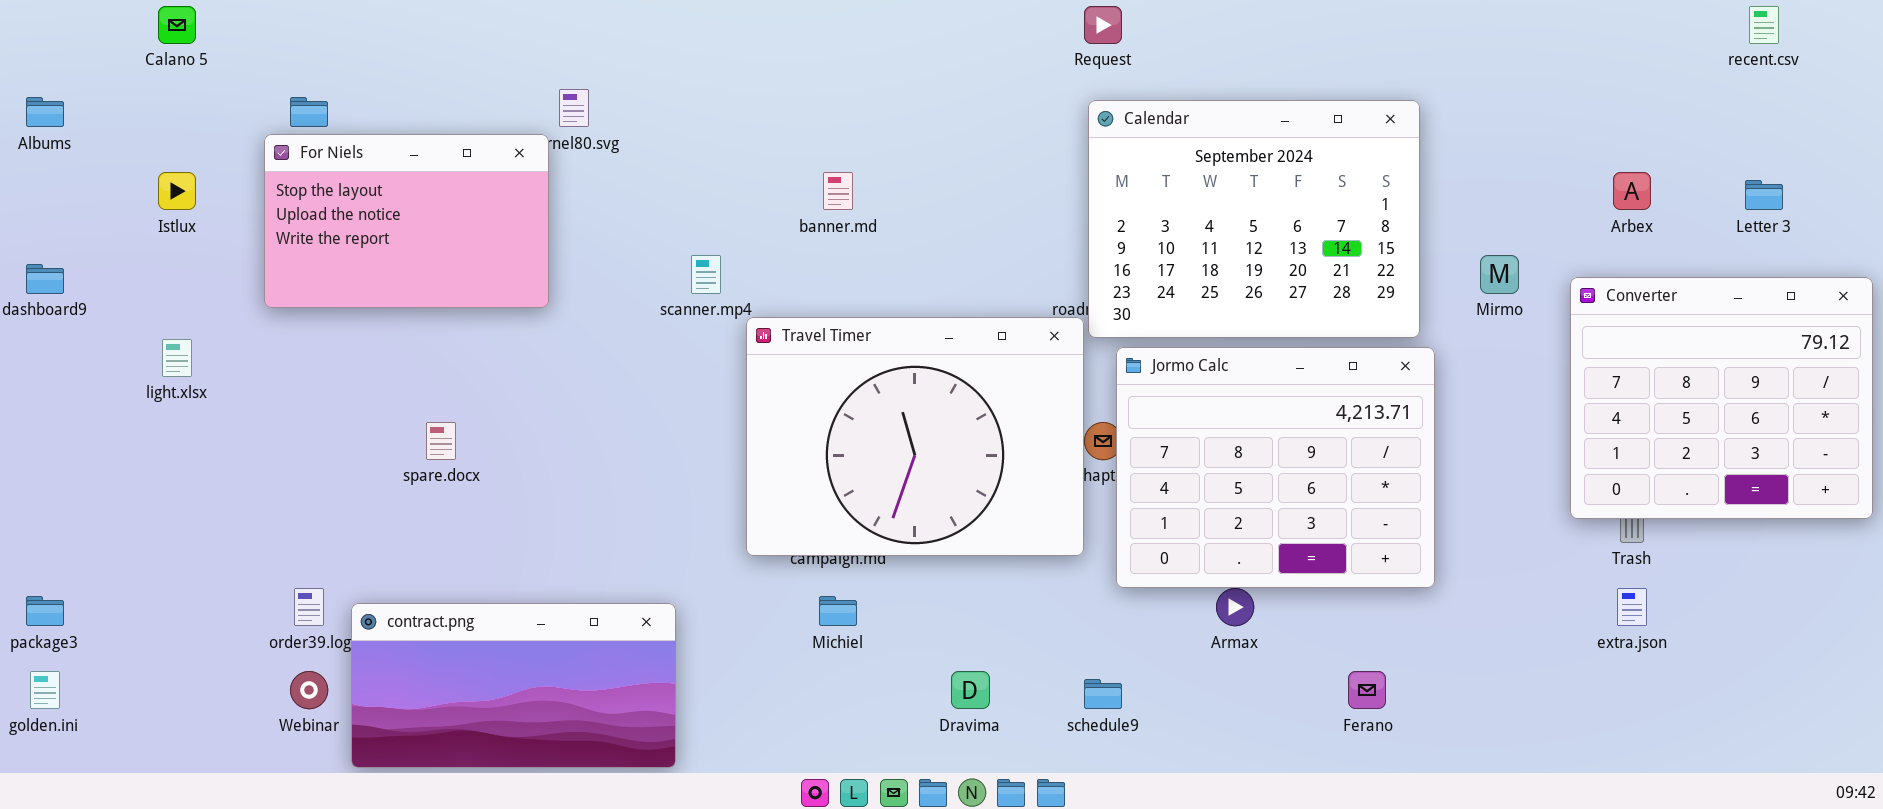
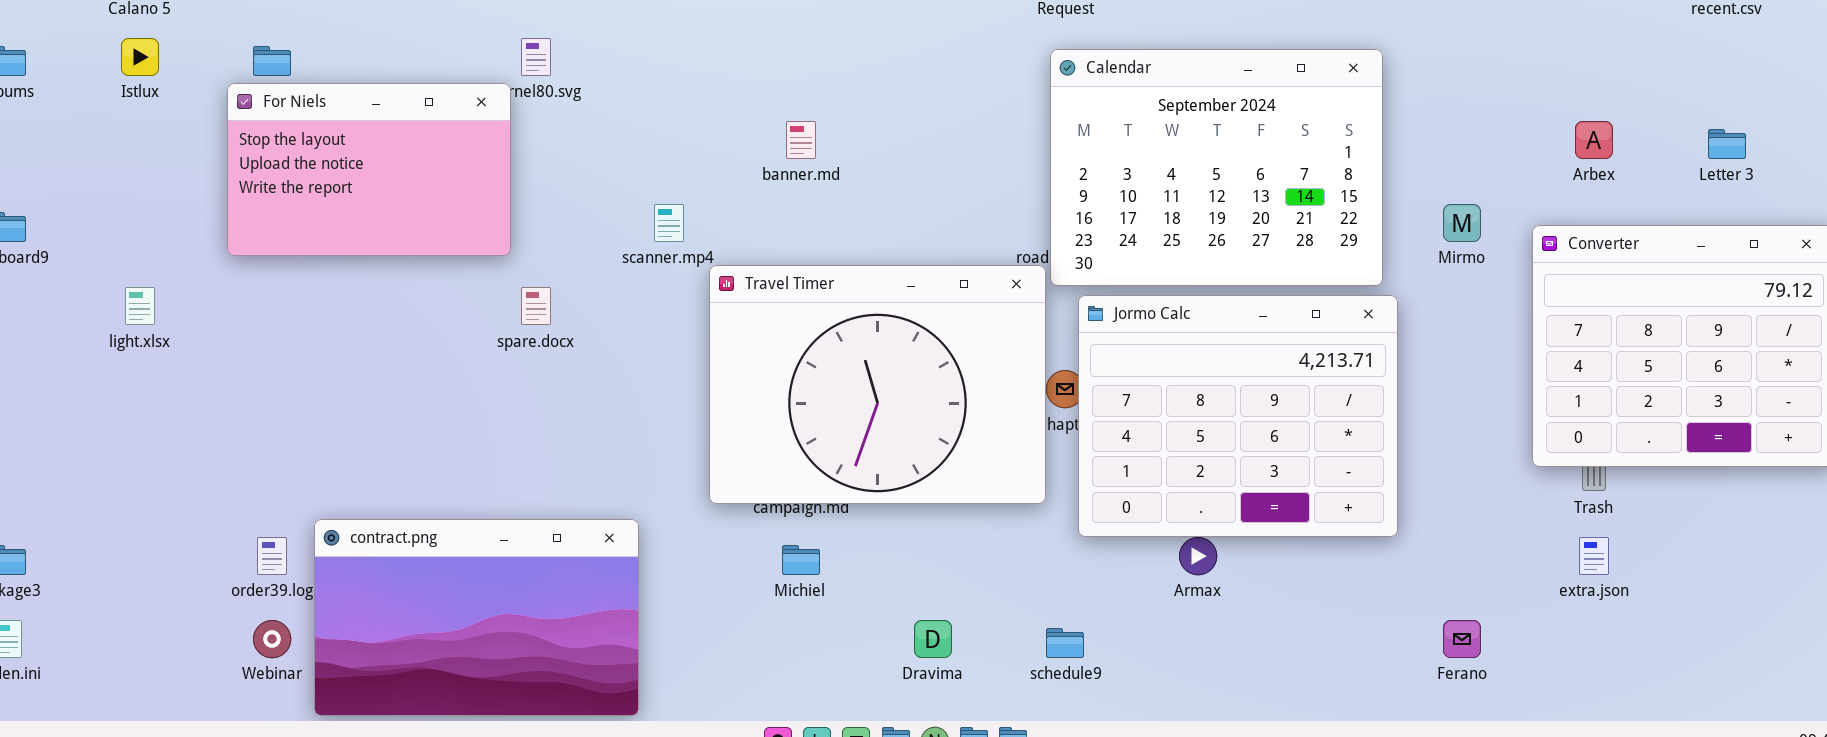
Istlux: [158,172,196,210] -> [121,38,159,76], moved
spare.docx: [426,422,456,460] -> [521,287,551,325], moved
contract.png: [351,603,676,768] -> [314,519,639,716], resized
Ferano: [1348,671,1386,709] -> [1443,620,1481,658], moved

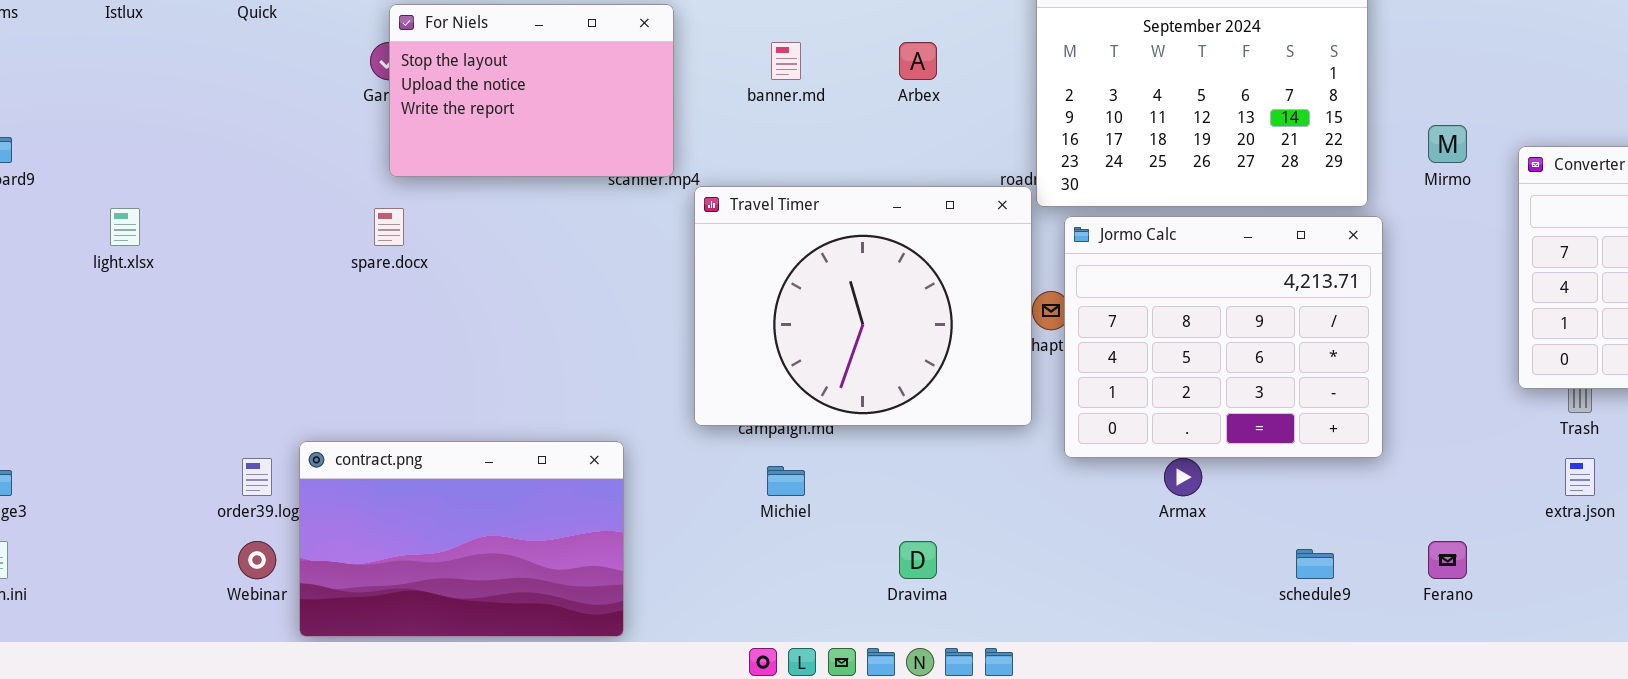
For Niels: [227,83,511,256] -> [389,4,674,177], moved
Arbex: [1575,121,1613,159] -> [899,42,937,80], moved
spare.docx: [521,287,551,325] -> [374,208,404,246], moved
schedule9: [1046,628,1084,658] -> [1296,549,1334,579], moved

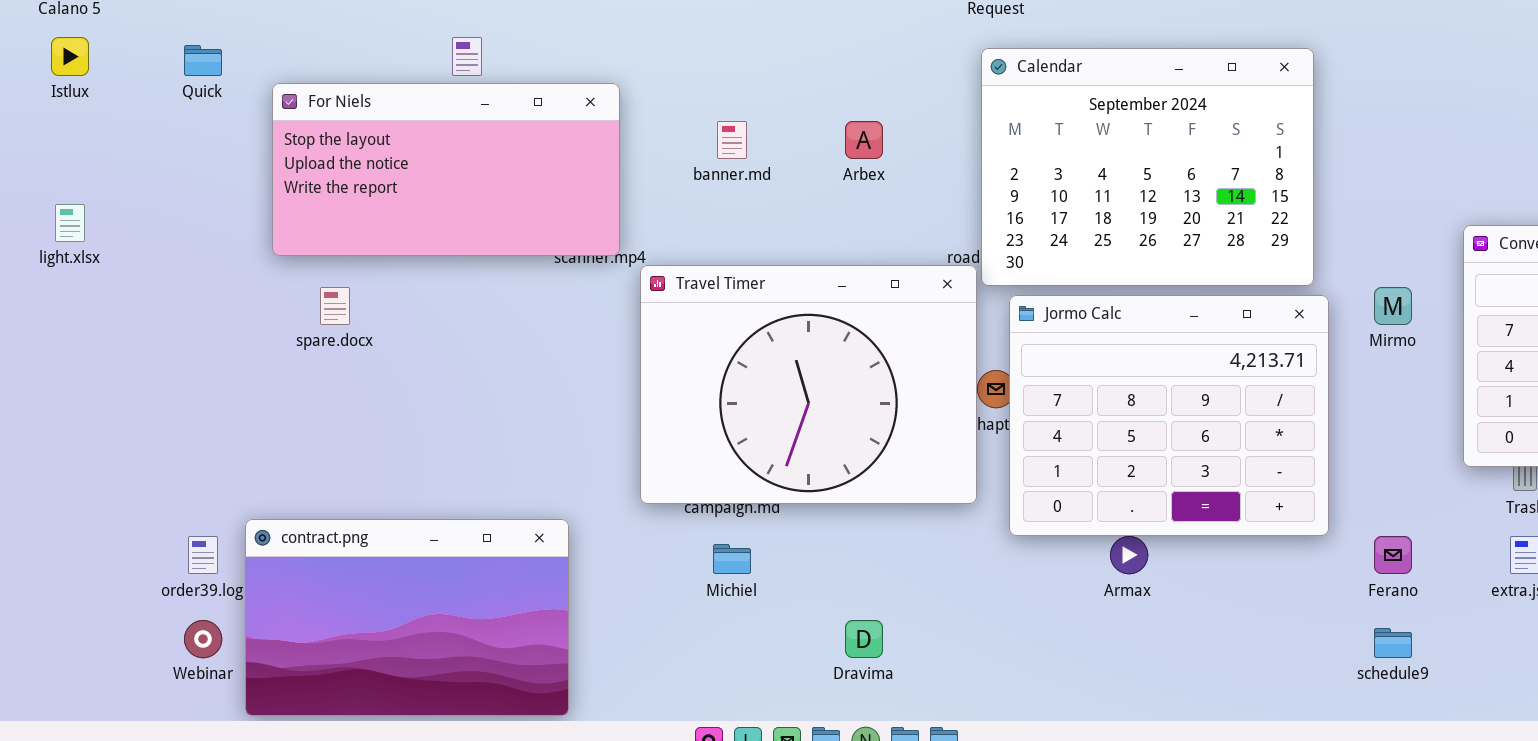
For Niels: [389,4,674,177] -> [272,83,620,256], resized
Mirmo: [1428,125,1467,163] -> [1374,287,1412,325], moved
light.xlsx: [110,208,140,246] -> [55,204,85,242], moved
Ferano: [1428,541,1467,579] -> [1374,536,1412,574], moved
schedule9: [1296,549,1334,579] -> [1374,628,1412,658], moved

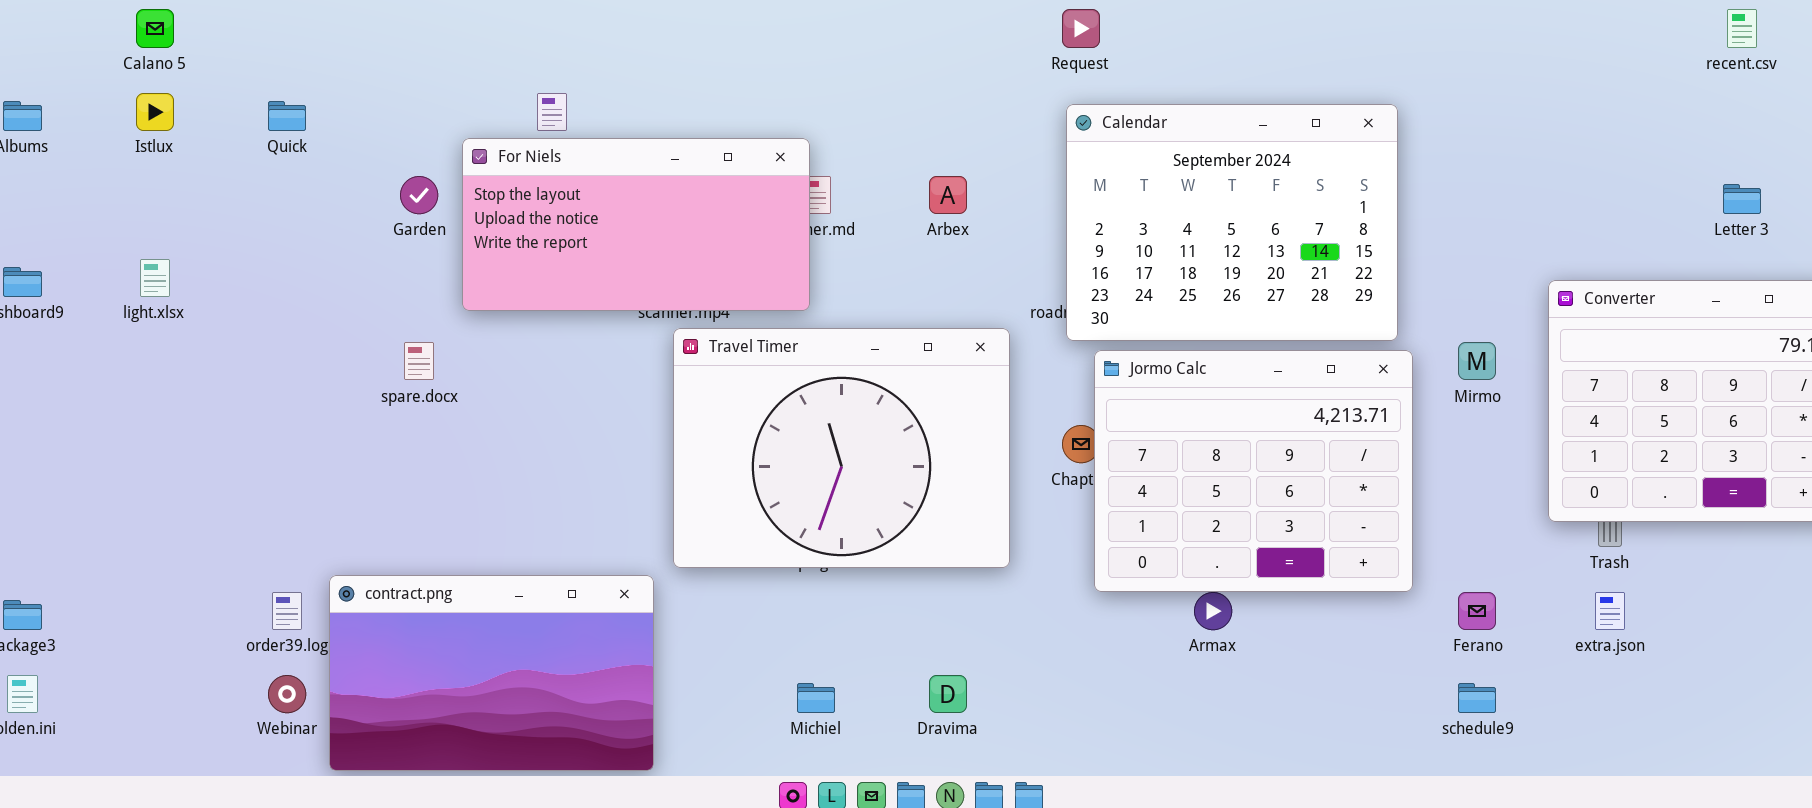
For Niels: [272,83,620,256] -> [462,138,810,311], moved
Travel Timer: [640,265,977,504] -> [673,328,1010,568], moved
Michiel: [713,544,751,574] -> [797,683,835,713], moved

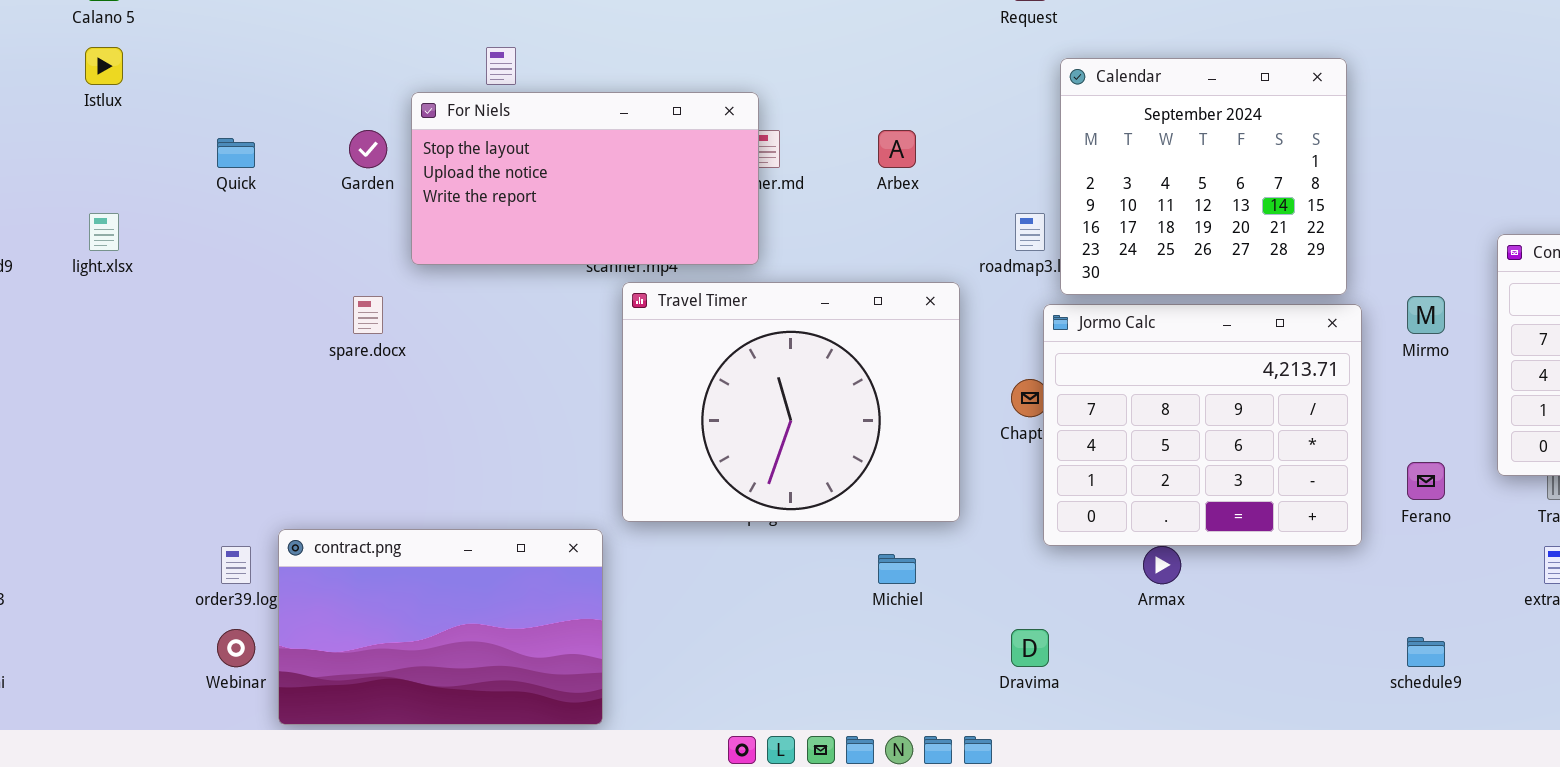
Quick: [268,101,306,131] -> [217,138,255,168], moved
Calendar: [1066,104,1398,341] -> [1060,58,1347,295], resized
Ferano: [1458,592,1496,630] -> [1407,462,1445,500], moved
Dravima: [929,675,967,713] -> [1011,629,1049,667], moved
Michiel: [797,683,835,713] -> [878,554,916,584], moved

